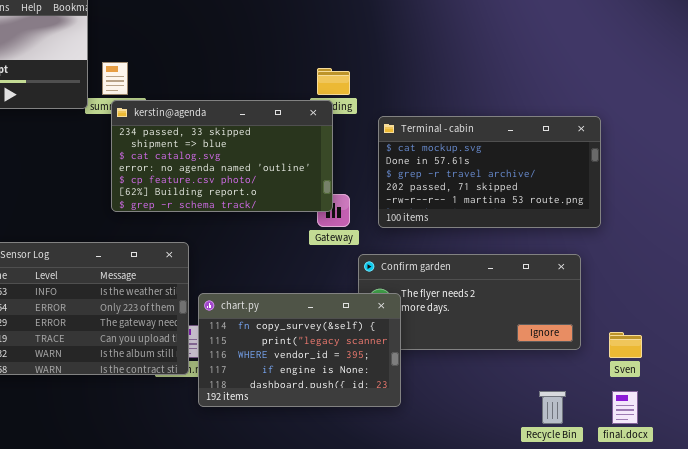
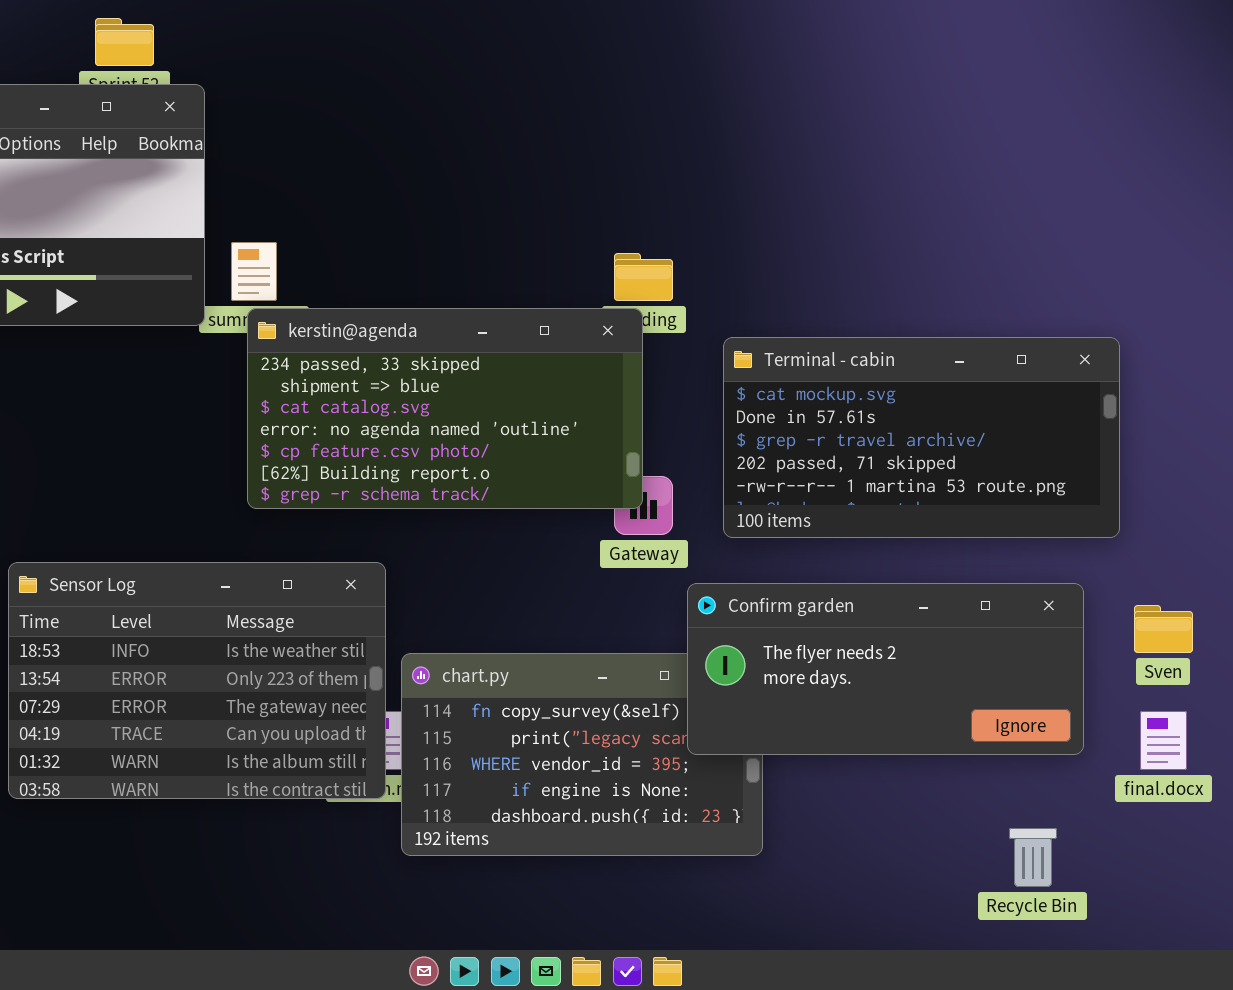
Confirm garden: [358,254,581,350] -> [687,583,1084,755], raised
Sven: [609,332,642,358] -> [1134,605,1193,653], moved
final.docx: [612,391,638,424] -> [1140,711,1187,770], moved

